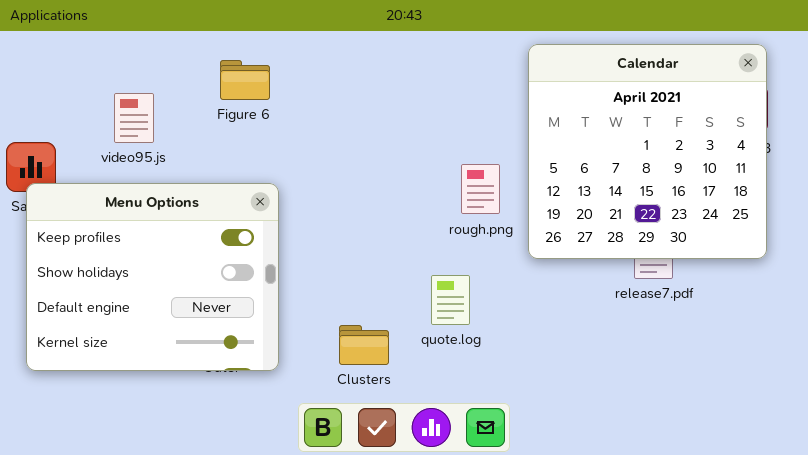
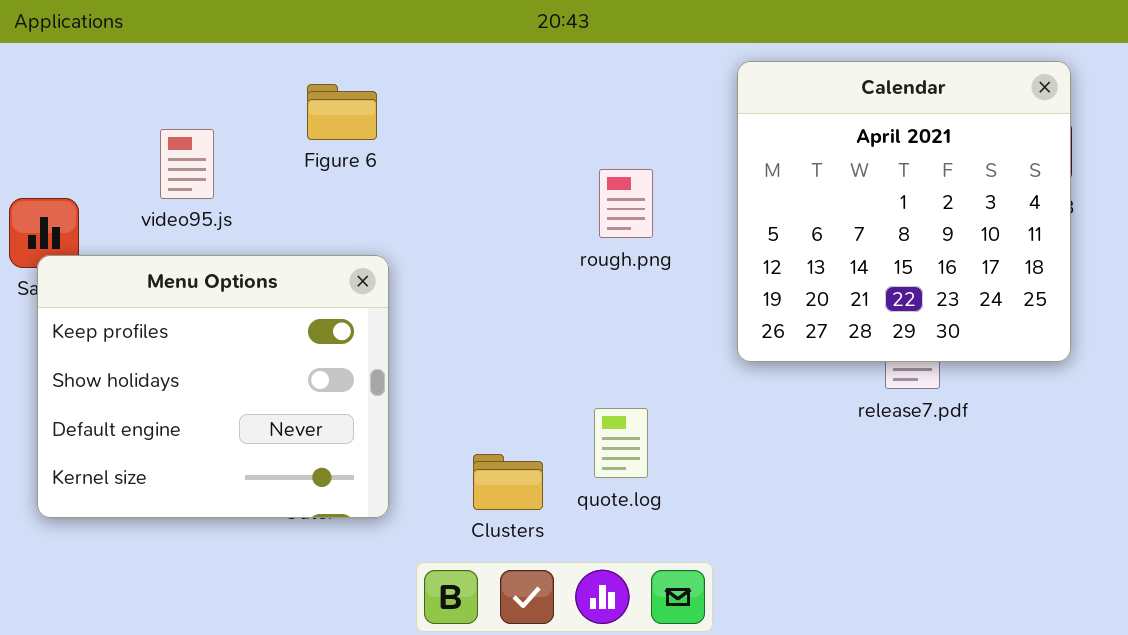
rough.png: [461,164,500,214] -> [599,169,653,238], moved
quote.log: [431,275,470,325] -> [594,408,648,478], moved

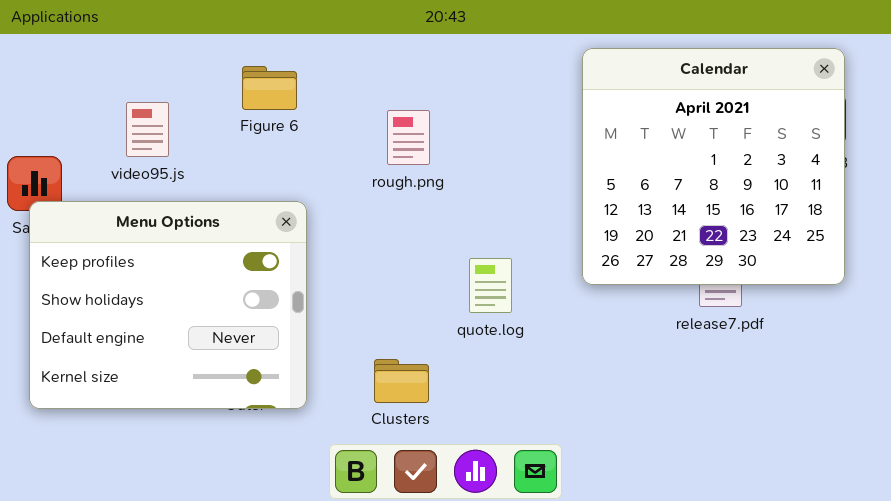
rough.png: [599,169,653,238] -> [387,110,430,165], moved
quote.log: [594,408,648,478] -> [469,258,512,313], moved

